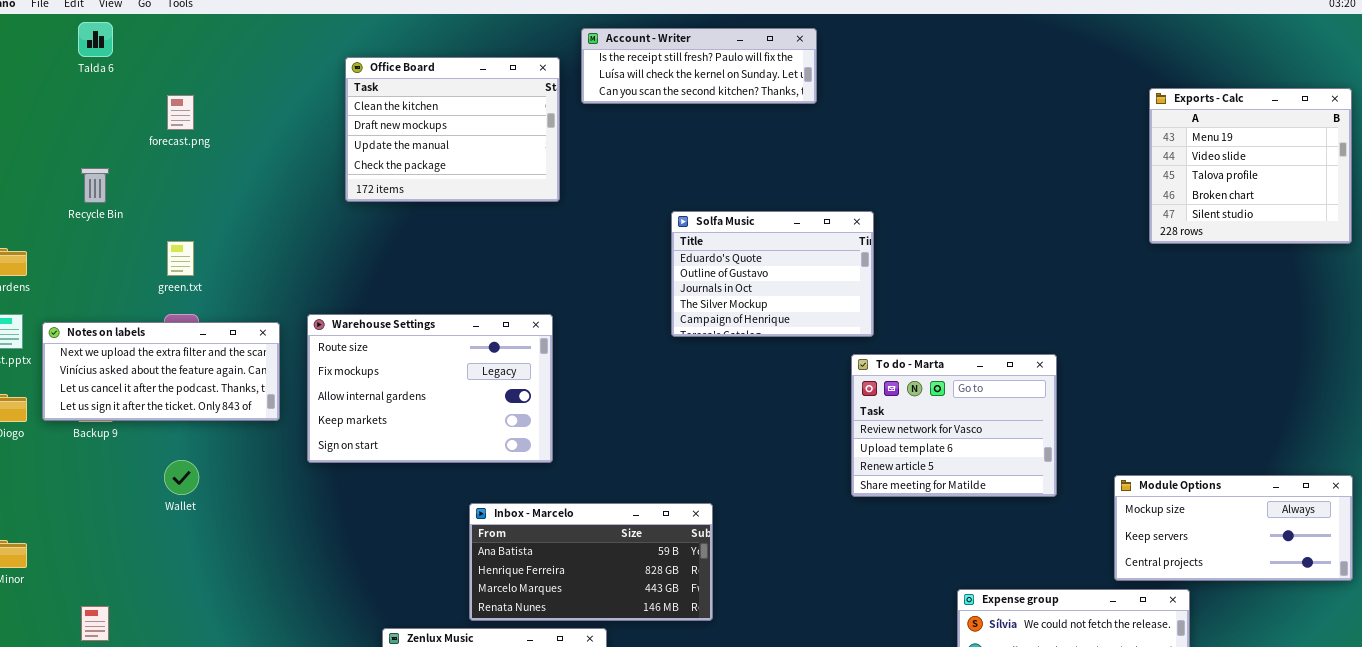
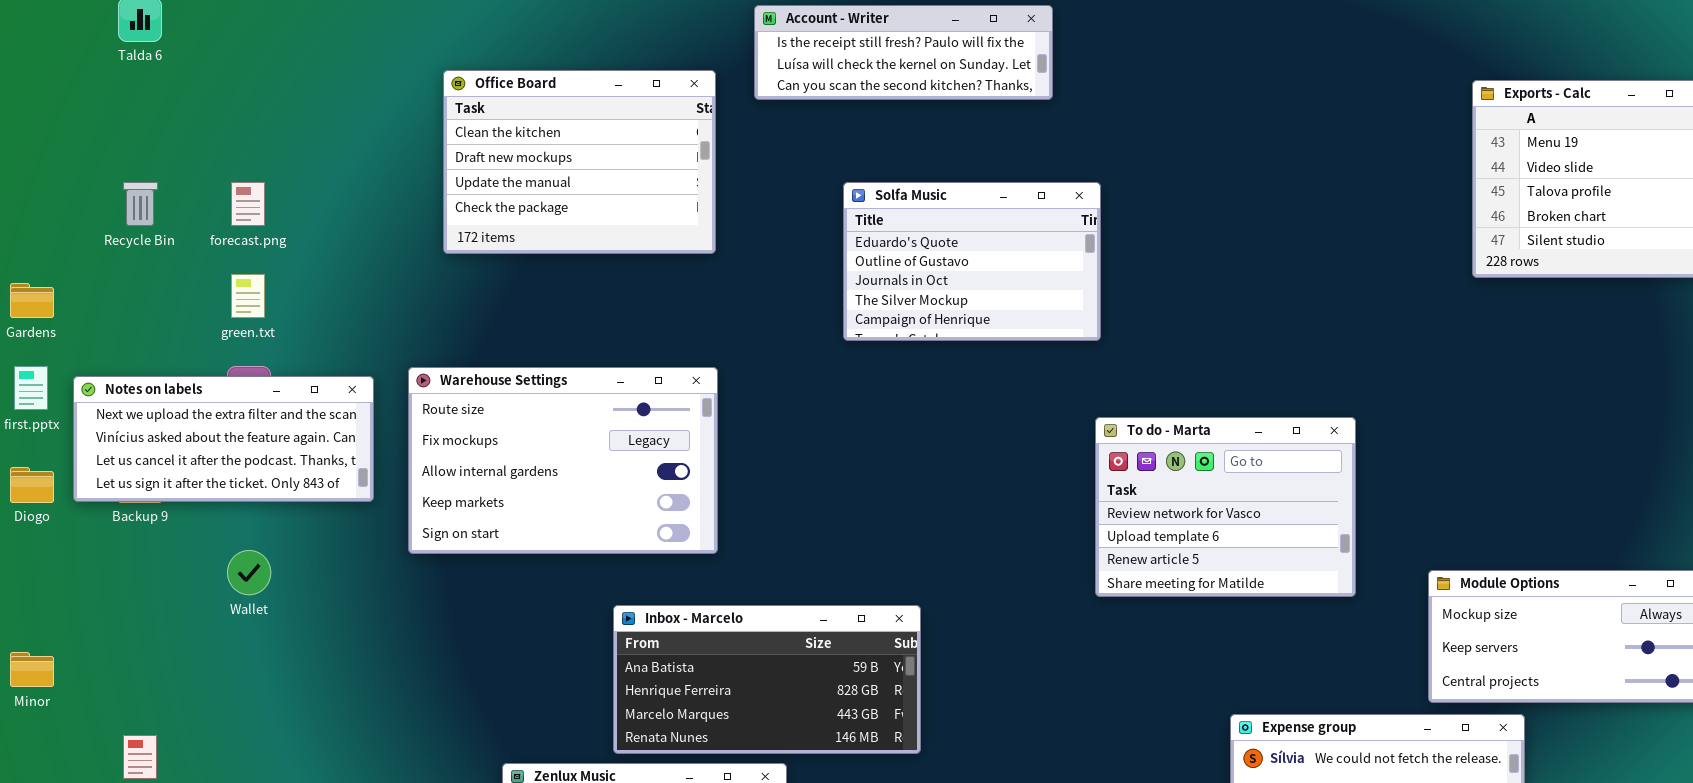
Office Board: [345,57,560,202] -> [443,70,716,254], moved
forecast.png: [167,95,194,130] -> [231,182,265,226], moved
Solfa Music: [671,211,874,337] -> [843,182,1101,341], moved

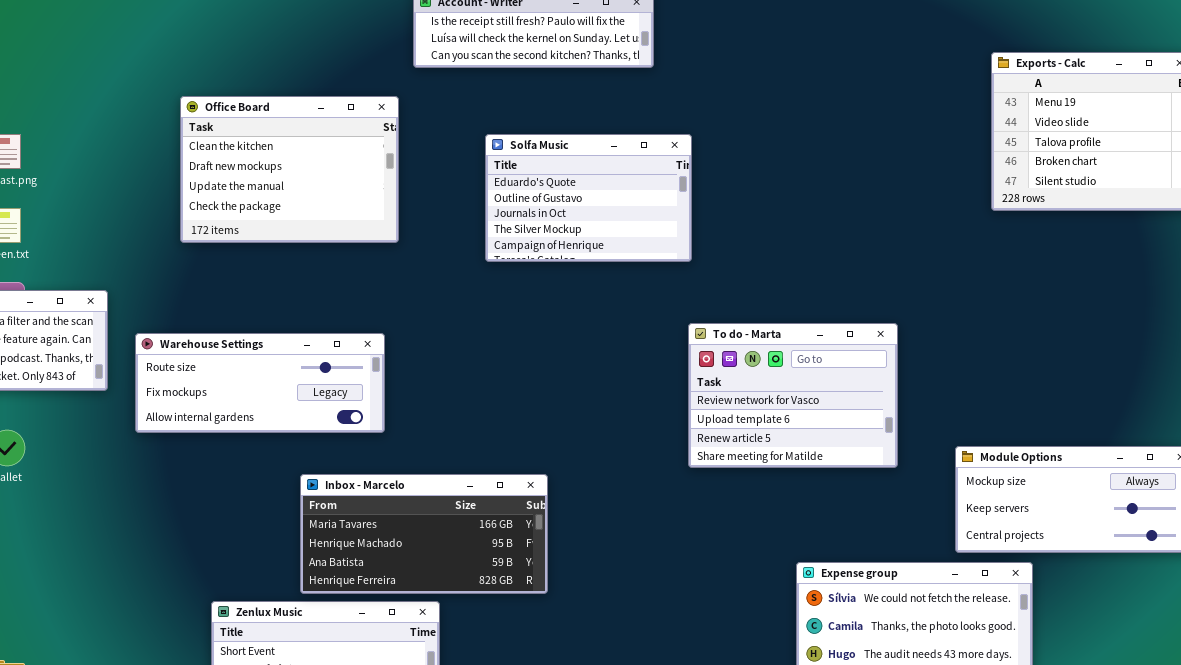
Office Board: [443,70,716,254] -> [180,96,399,243], moved
Warehouse Settings: [408,367,718,554] -> [135,333,385,433], resized
Inbox - Marcelo: [613,605,921,754] -> [300,474,548,594], scrolled up 2 rows

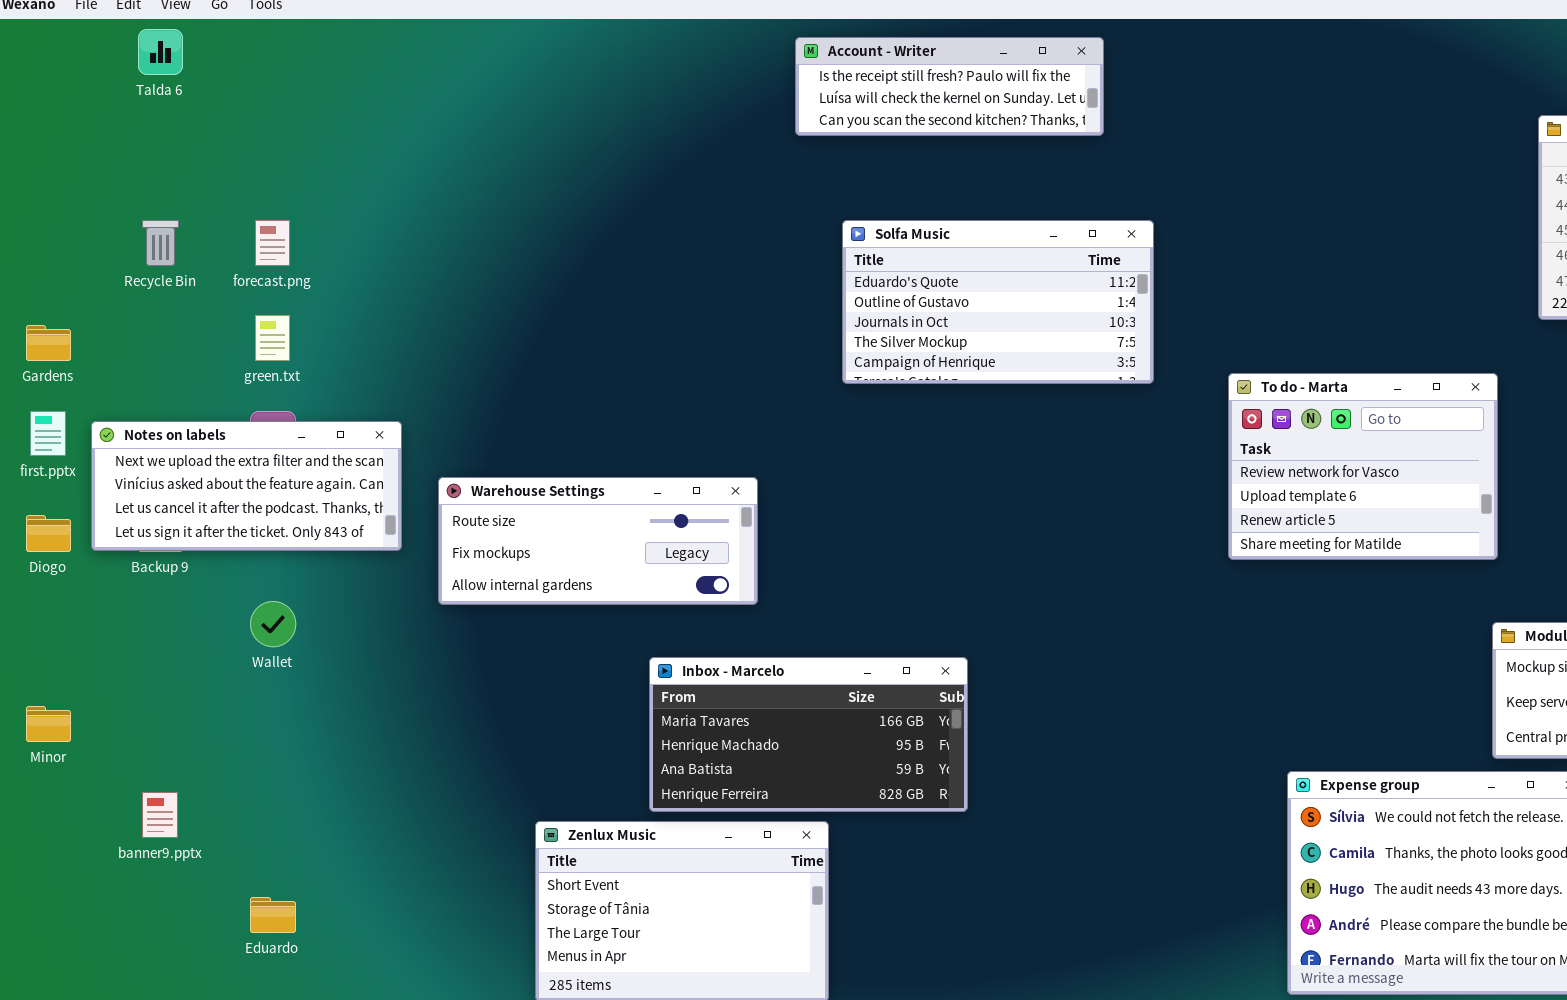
Office Board: [180,96,399,243] -> none, closed
Solfa Music: [485,134,692,262] -> [842,220,1154,384], resized
To do - Marta: [688,323,898,468] -> [1228,373,1498,560], moved

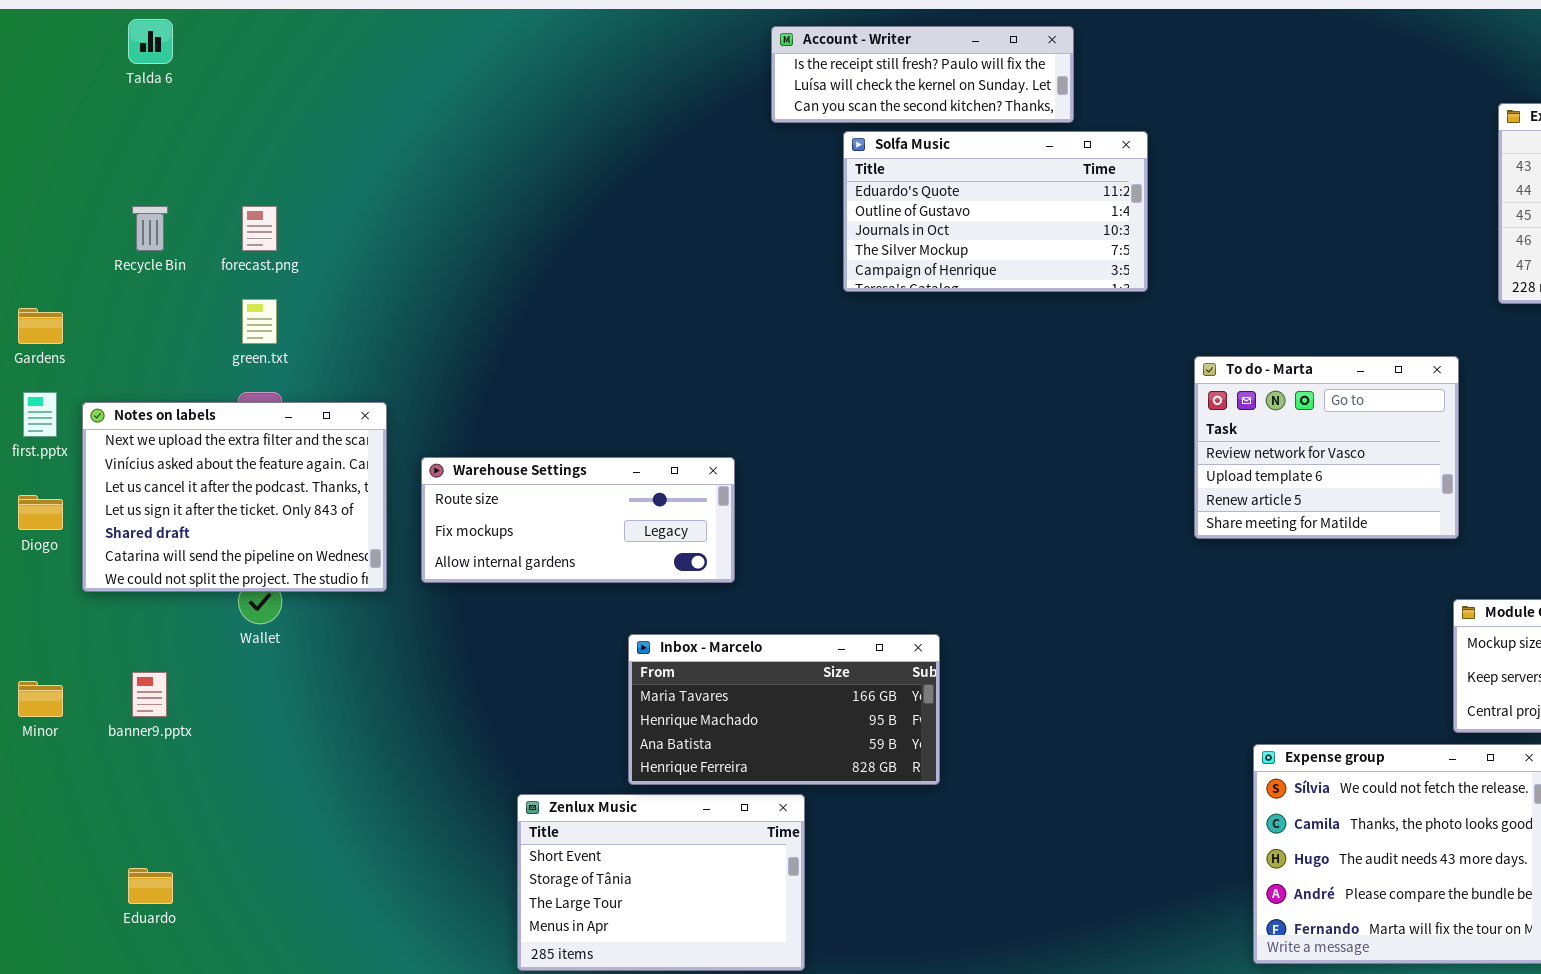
Solfa Music: [842,220,1154,384] -> [843,131,1148,292], moved
Notes on labels: [91,421,402,551] -> [82,402,387,592], resized
banner9.pptx: [142,792,178,838] -> [132,672,167,717], moved
Eduardo: [250,897,296,933] -> [128,868,173,904], moved

